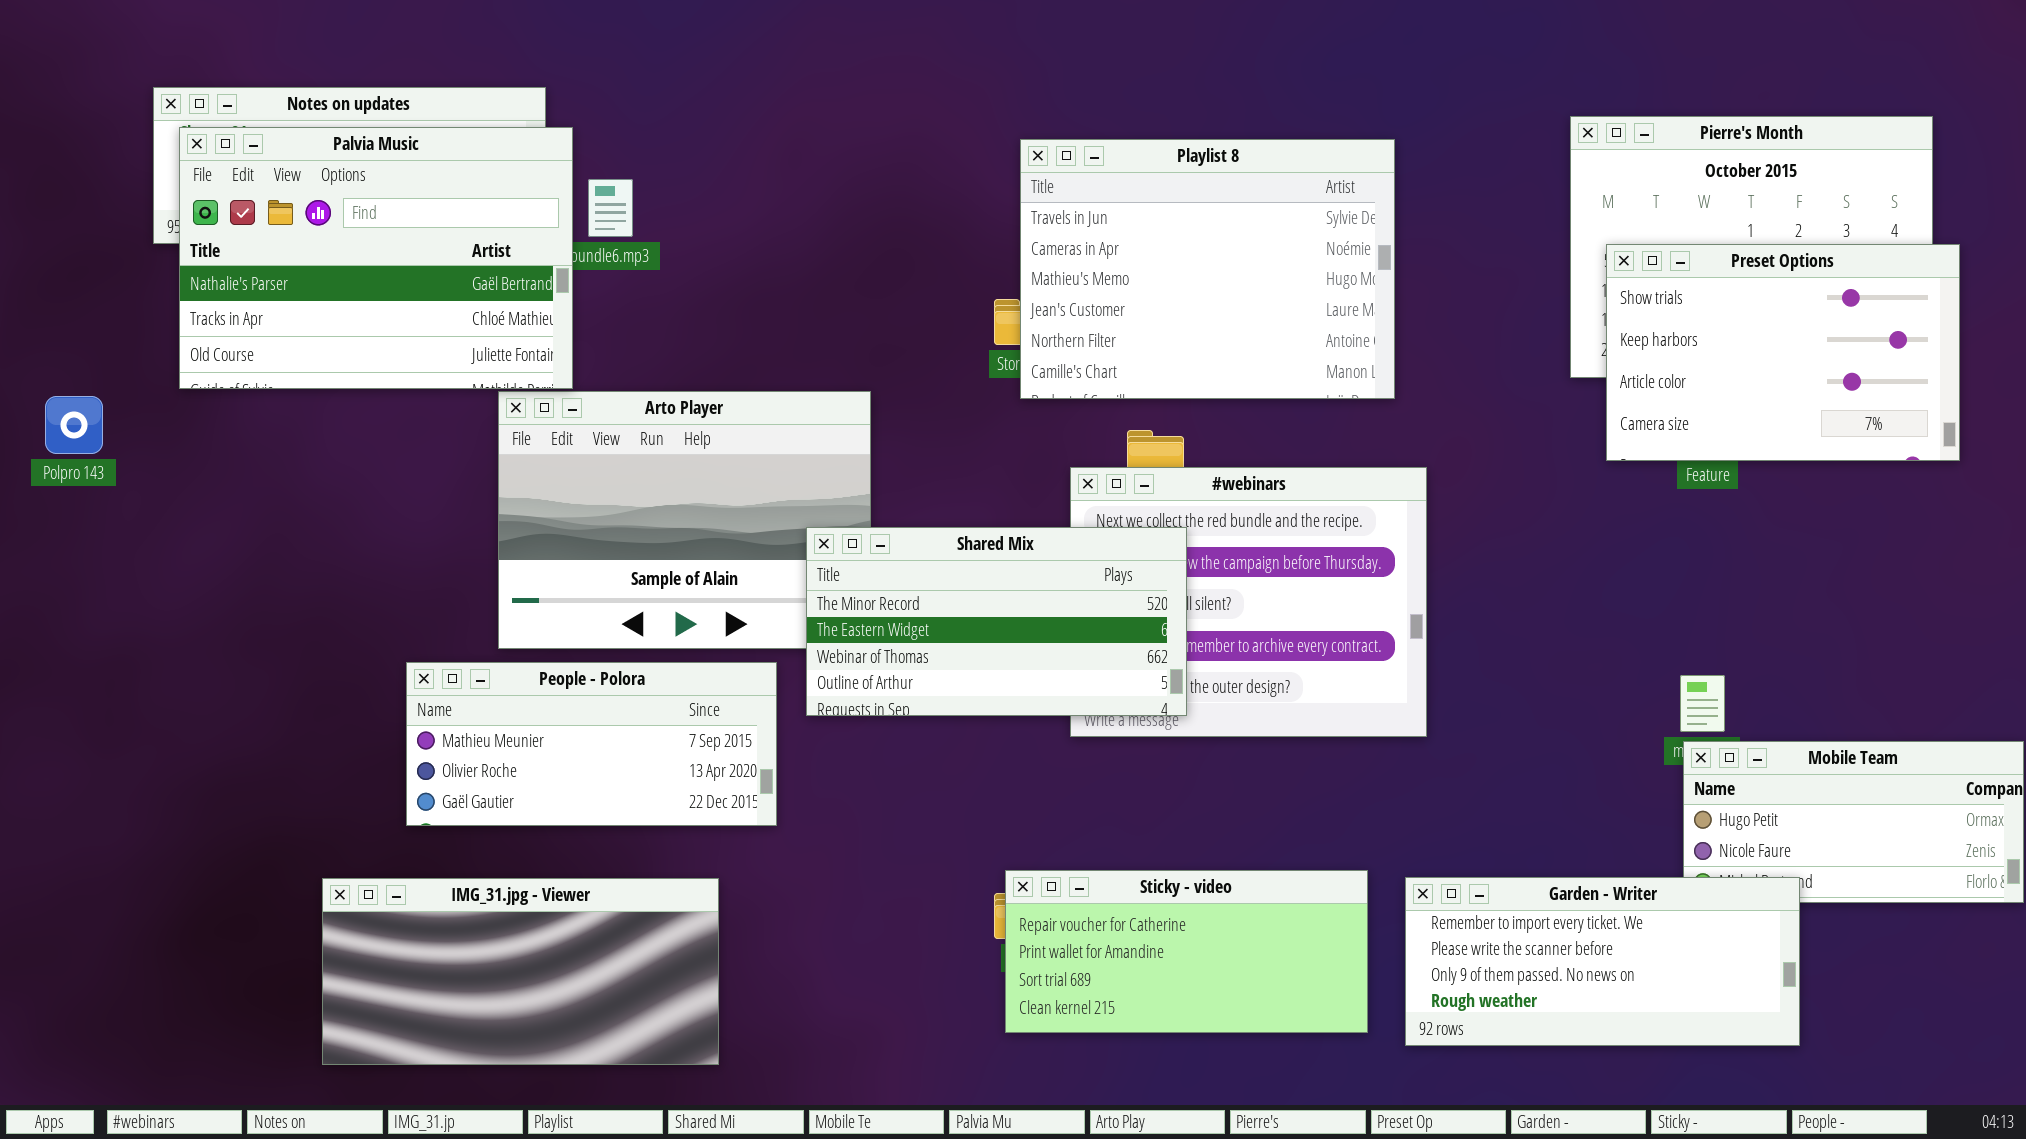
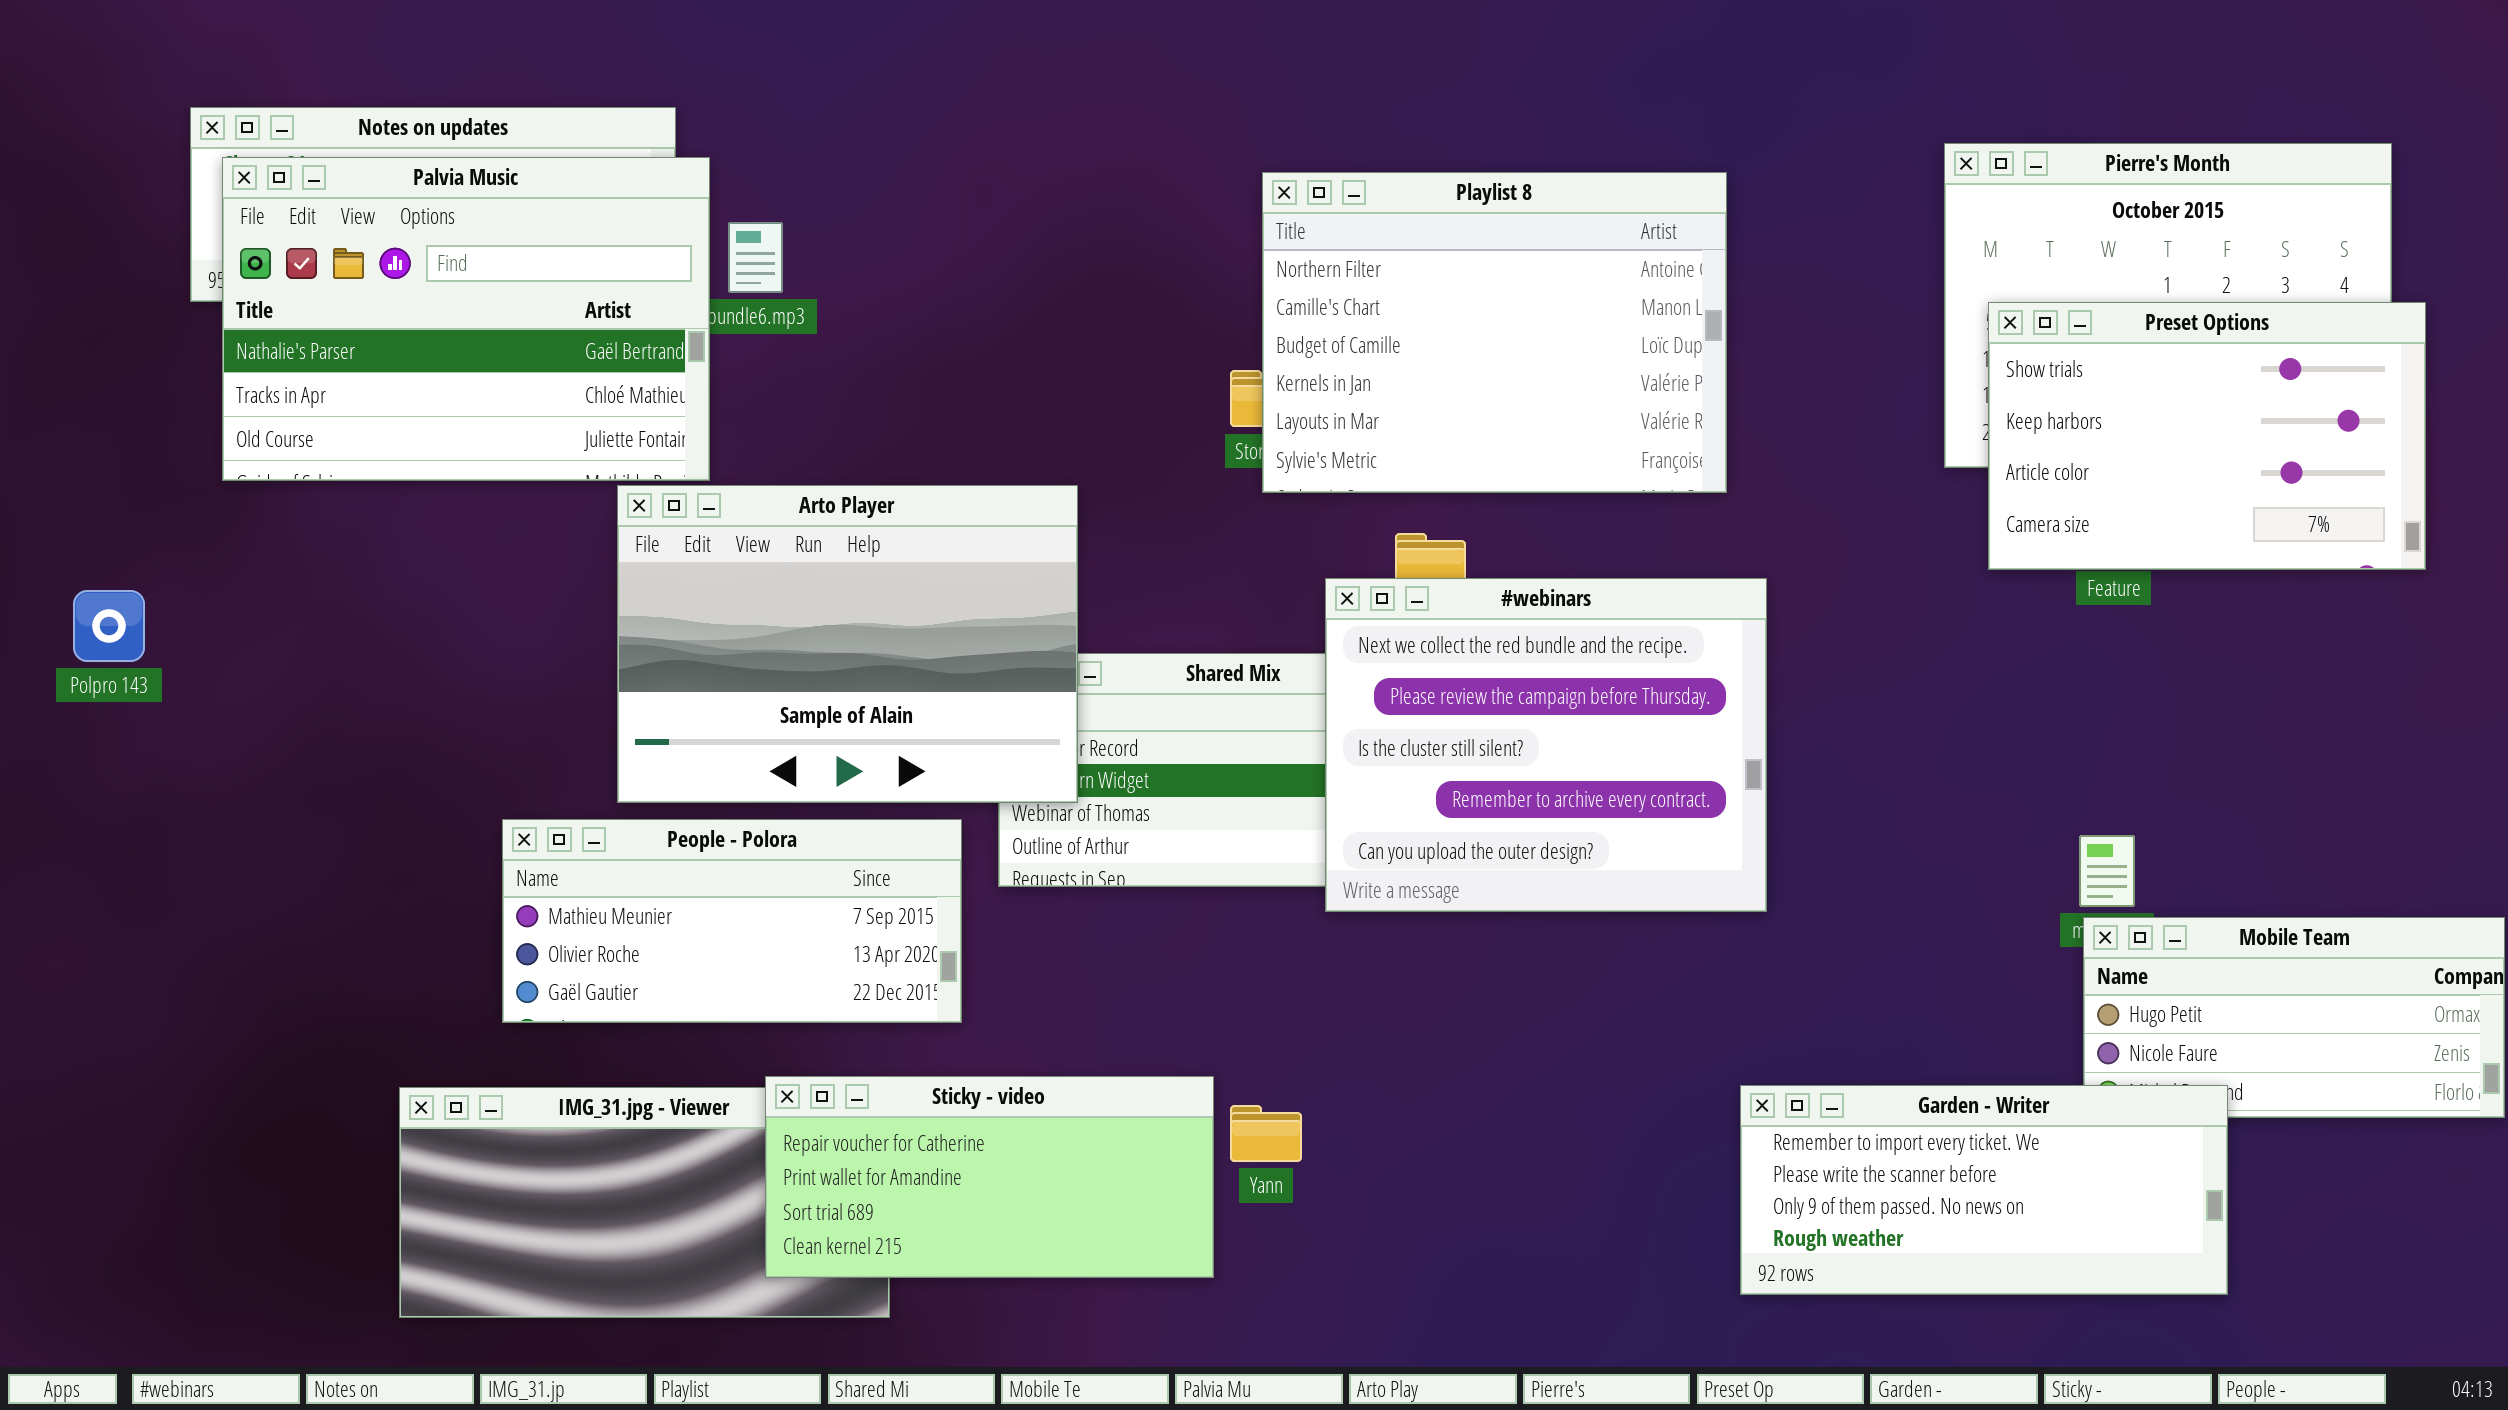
Playlist 8: [1020,139,1395,399] -> [1262,172,1727,493], scrolled down 4 rows
Arto Player: [498,391,871,649] -> [617,485,1078,803], raised
Polpro 143: [45,396,103,454] -> [73,590,145,662], moved
#webinars: [1070,467,1427,737] -> [1325,578,1767,912], raised
Sticky - video: [1005,870,1368,1033] -> [765,1076,1214,1278], moved

